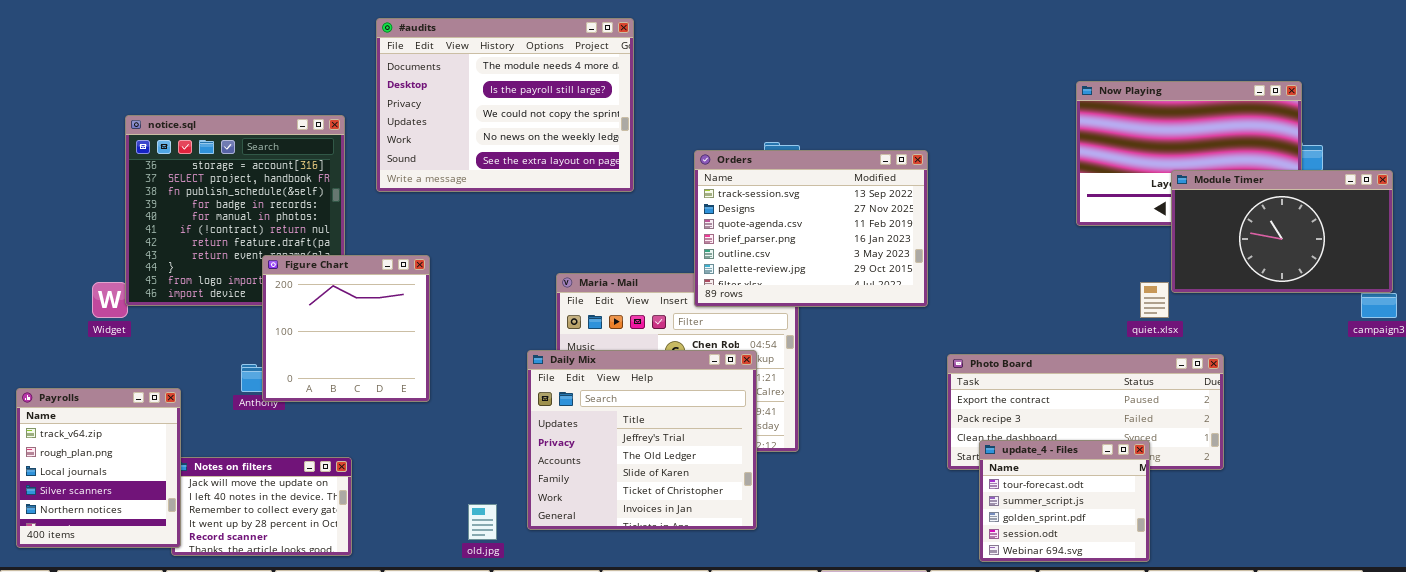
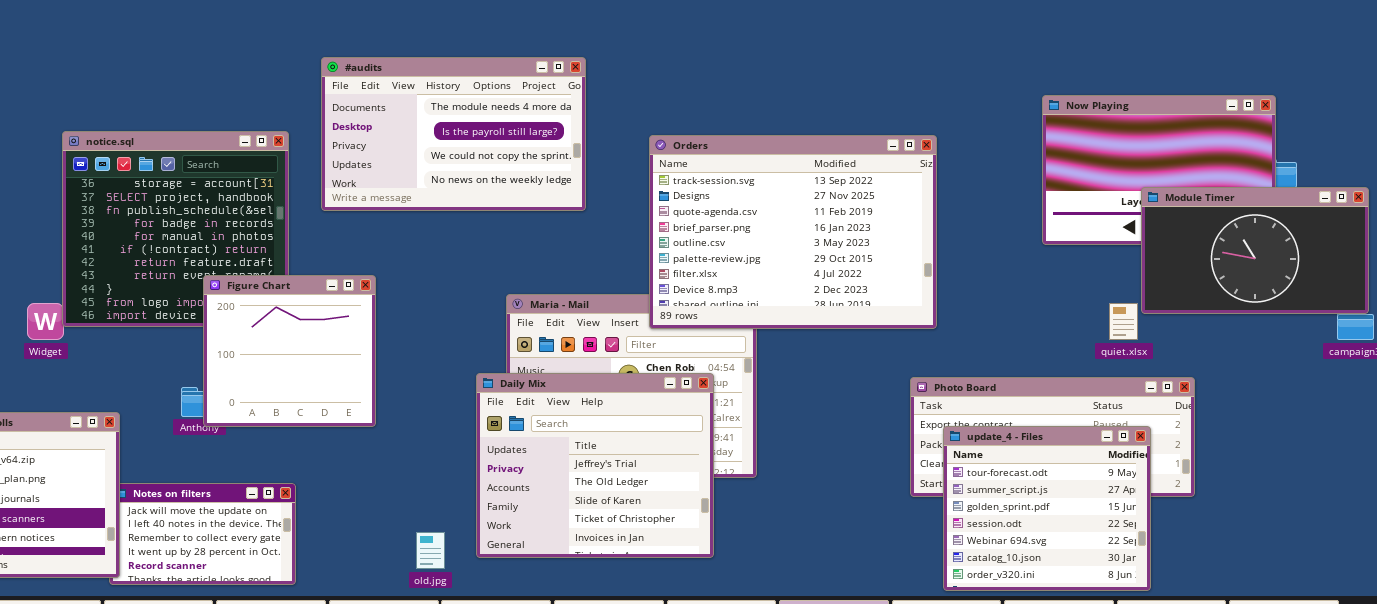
#audits: [376,18,634,192] -> [321,57,586,211], resized
Orders: [694,150,928,307] -> [649,135,937,329], resized
update_4 - Files: [979,440,1150,562] -> [943,426,1151,591], resized

